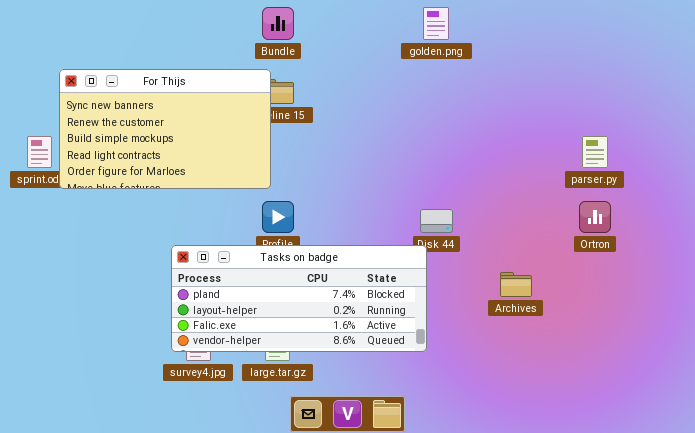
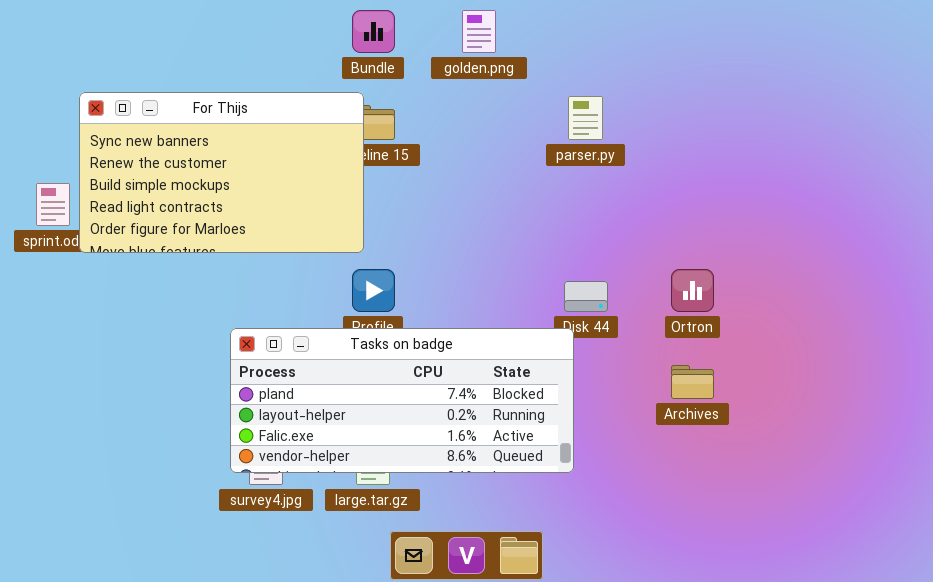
golden.png: [423,7,449,40] -> [462,10,496,53], moved
parser.py: [582,136,608,168] -> [568,96,603,140], moved
Ortron: [579,201,611,233] -> [671,269,714,312], moved

